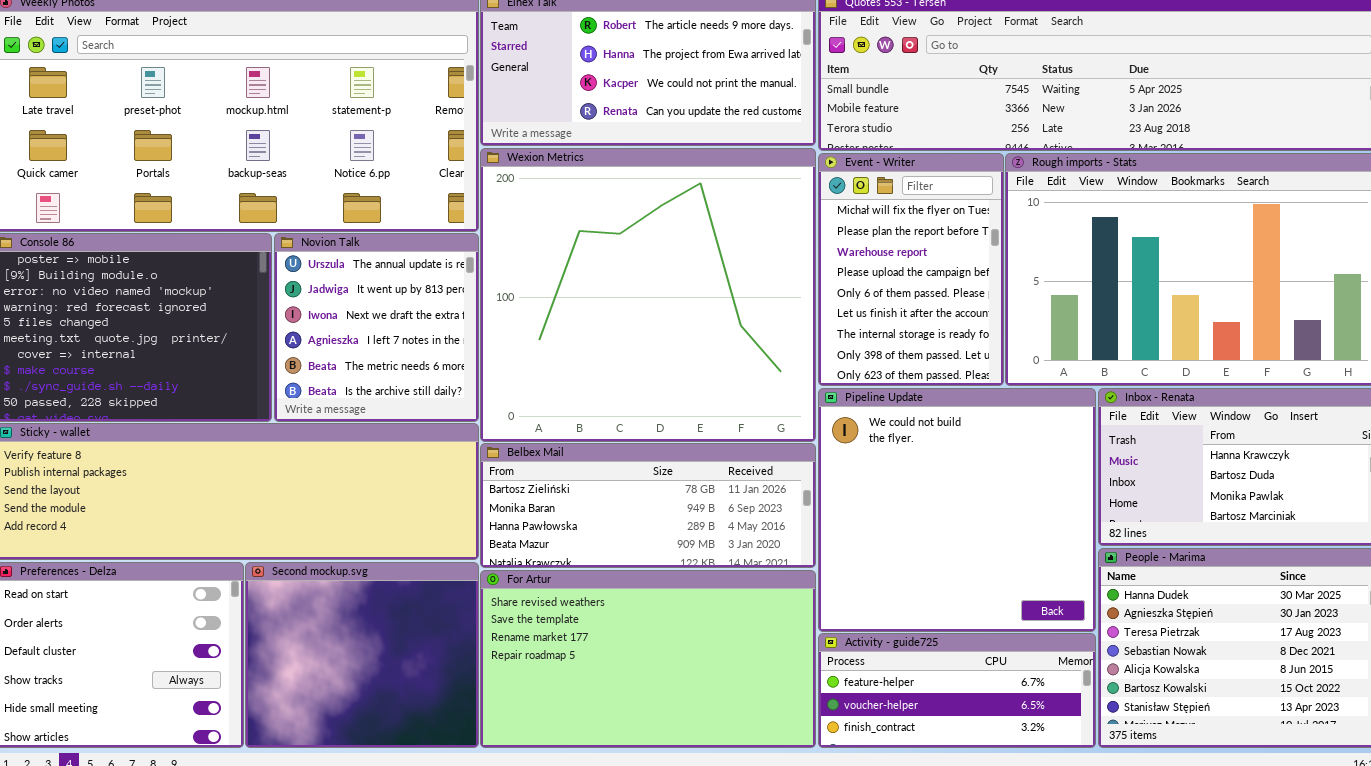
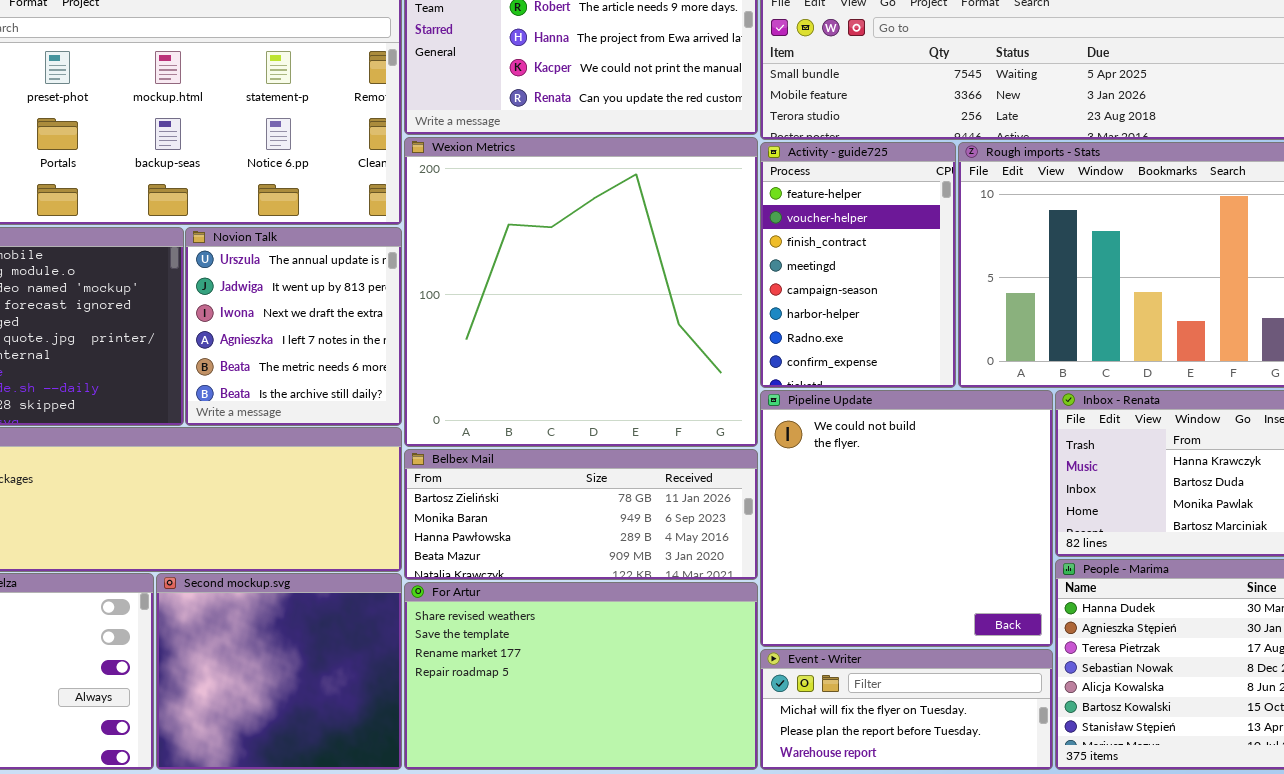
Event - Writer: [818,153,1004,386] -> [760,649,1053,770], moved, resized
Activity - guide725: [818,633,1096,748] -> [760,142,956,388], moved, resized

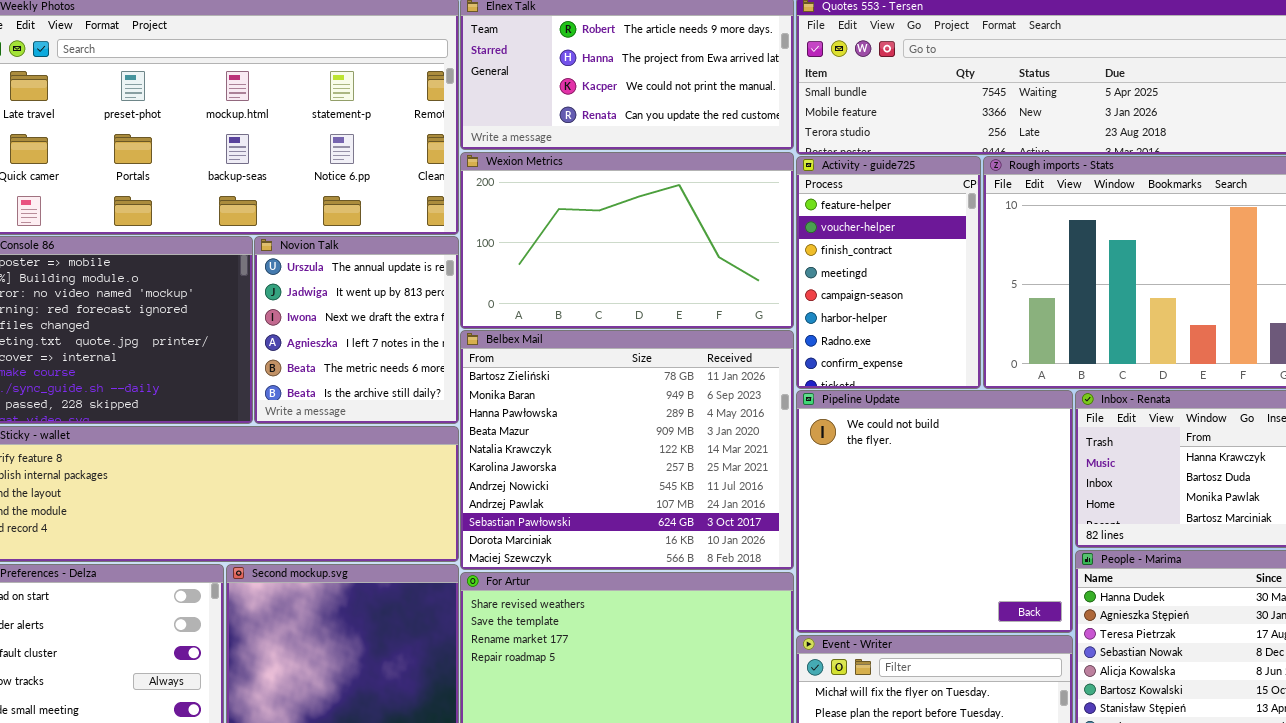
Wexion Metrics: [404,137,758,447] -> [460,152,794,329], resized
Belbex Mail: [404,449,758,580] -> [460,330,794,570], resized

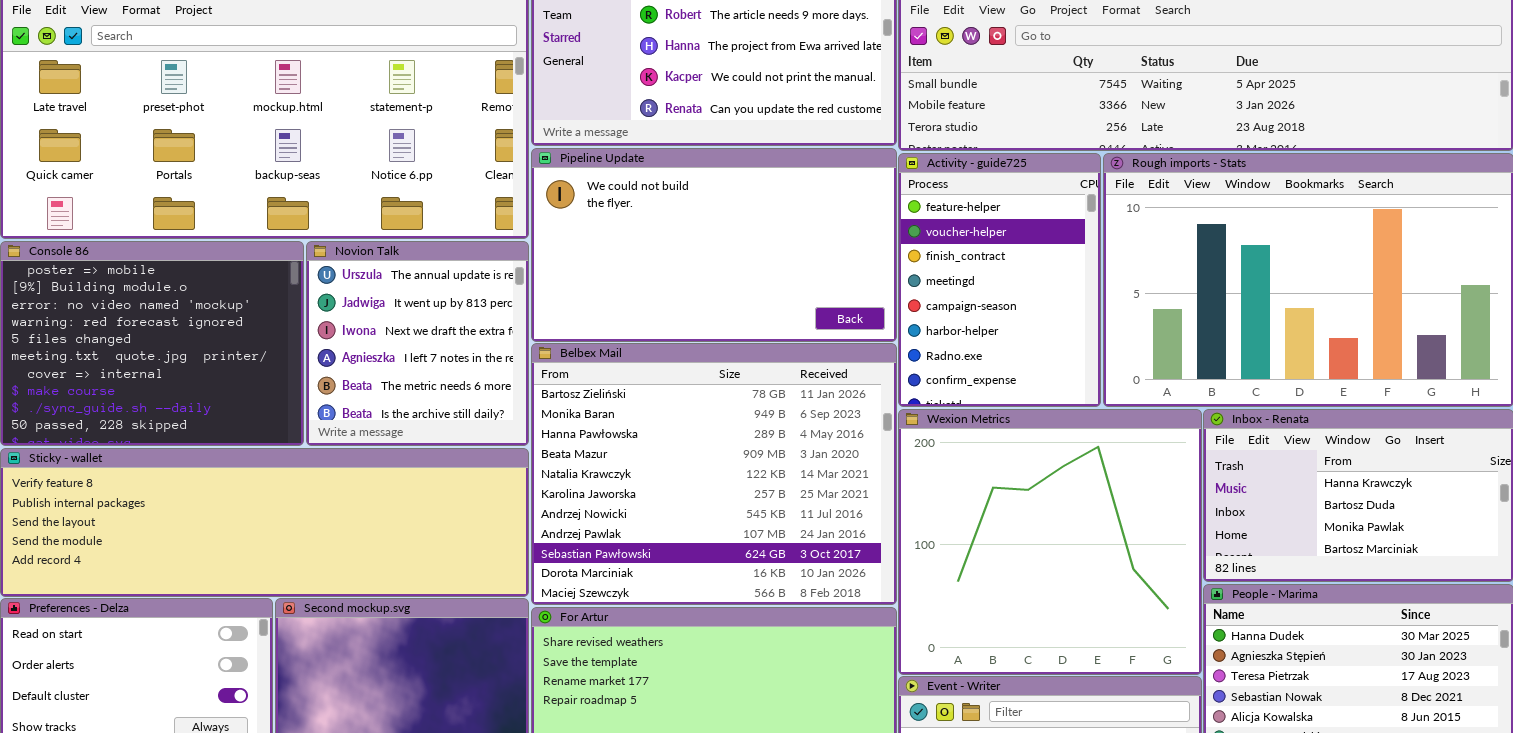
Wexion Metrics: [460,152,794,329] -> [898,409,1202,675], moved, resized
Pipeline Update: [796,390,1073,633] -> [531,148,897,342], moved, resized

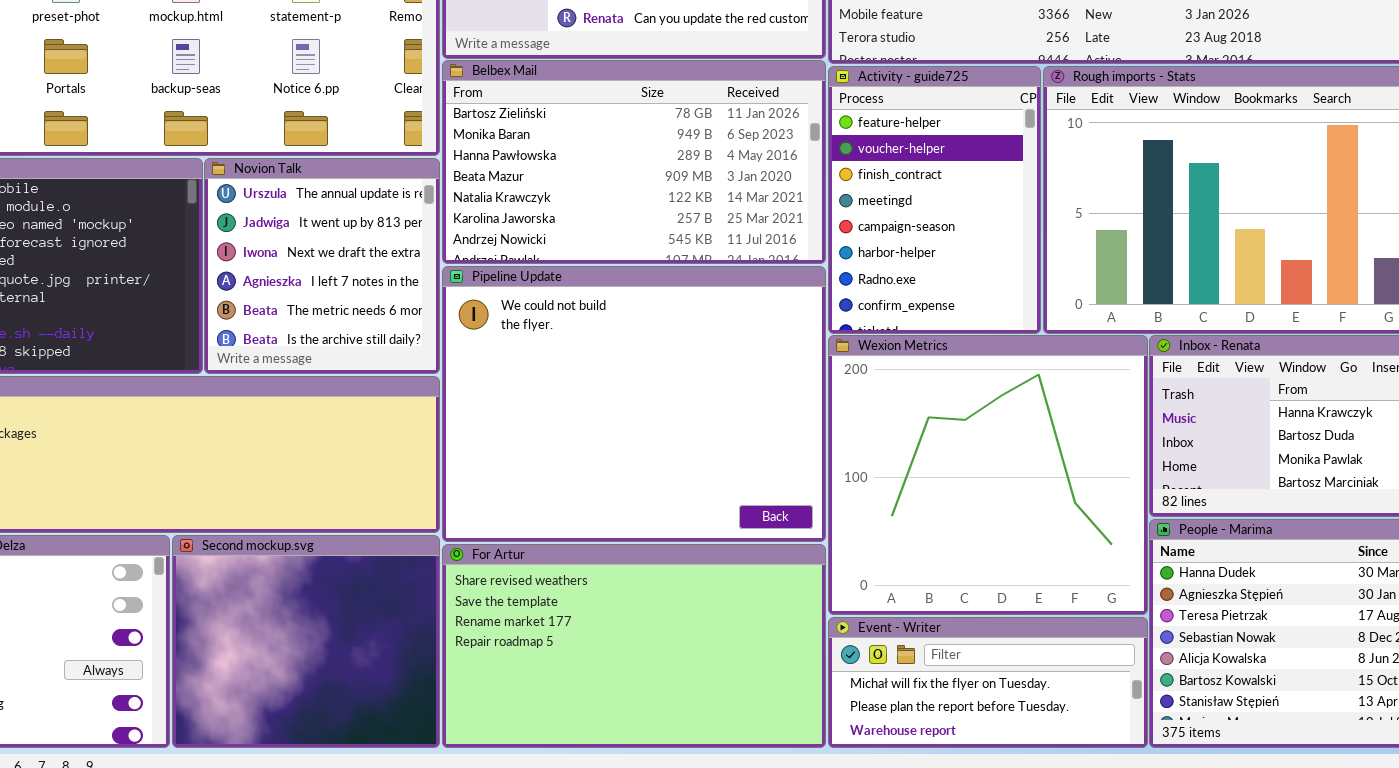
Pipeline Update: [531,148,897,342] -> [442,266,826,542], moved, resized
Belbex Mail: [531,343,897,605] -> [442,60,826,264], moved, resized

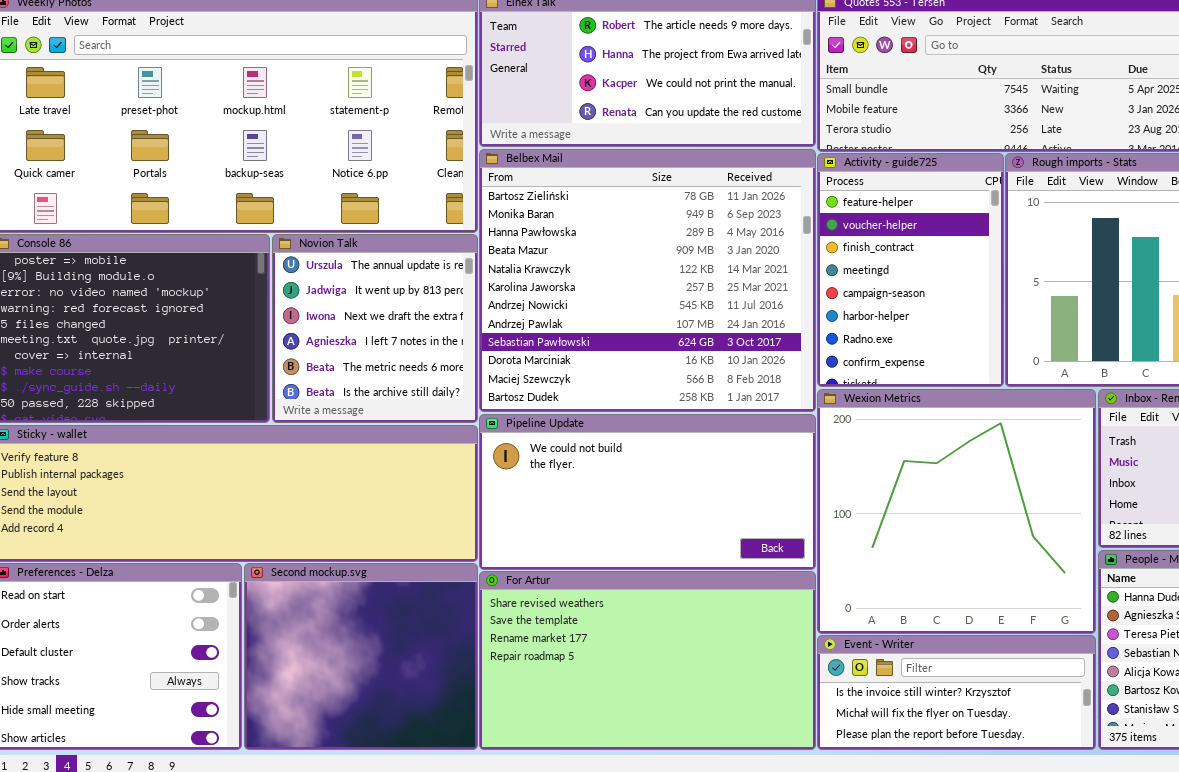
Belbex Mail: [442,60,826,264] -> [479,149,816,412], resized
Pipeline Update: [442,266,826,542] -> [479,414,816,570], resized
Event - Writer: [828,617,1148,748] -> [817,635,1096,750], scrolled up 1 row

